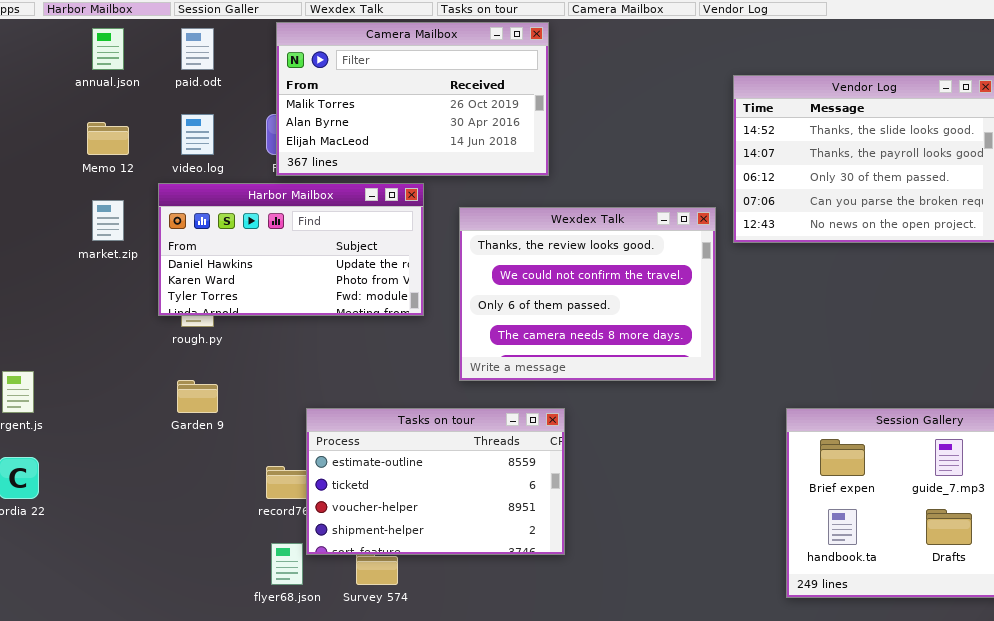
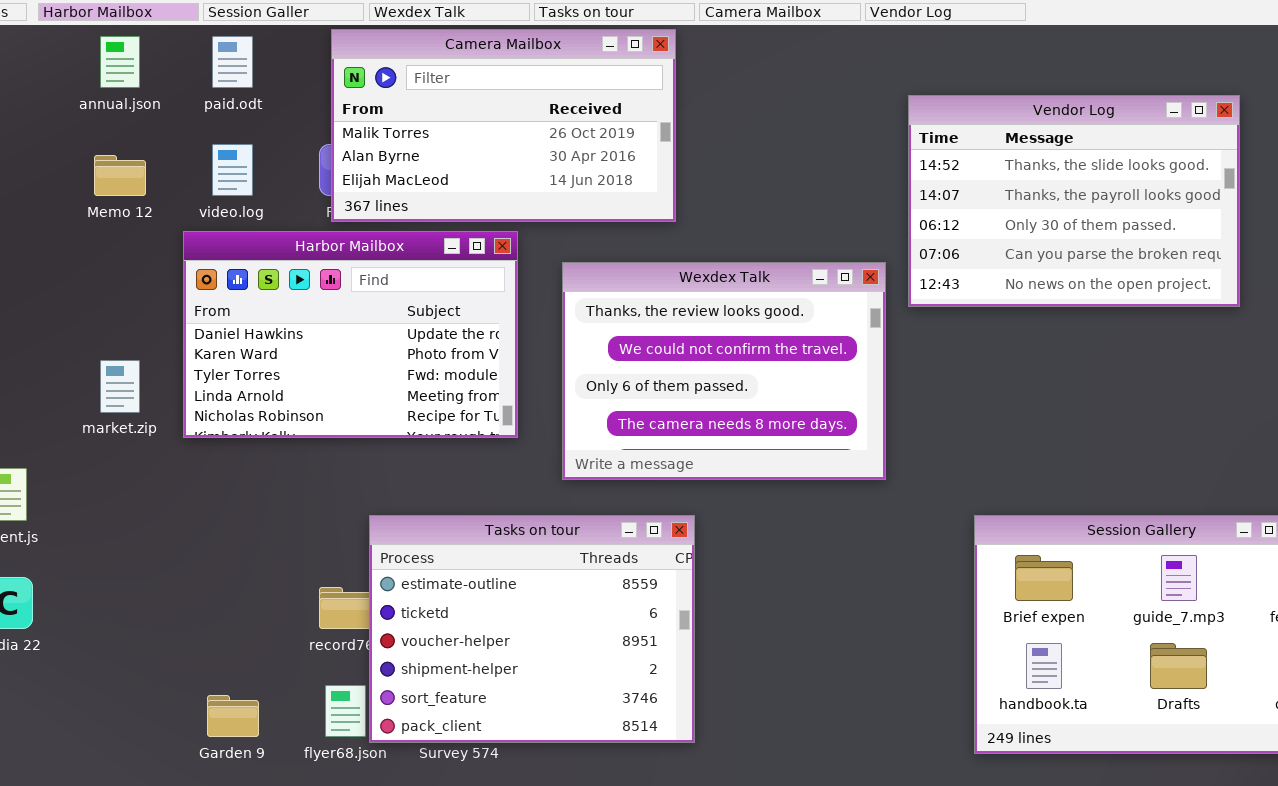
Harbor Mailbox: [158,183,424,316] -> [183,231,518,438], resized
market.zip: [92,200,124,241] -> [100,360,140,413], moved
Garden 9: [177,380,218,413] -> [207,695,259,737], moved
Tasks on tour: [306,408,565,555] -> [369,515,695,743], resized

